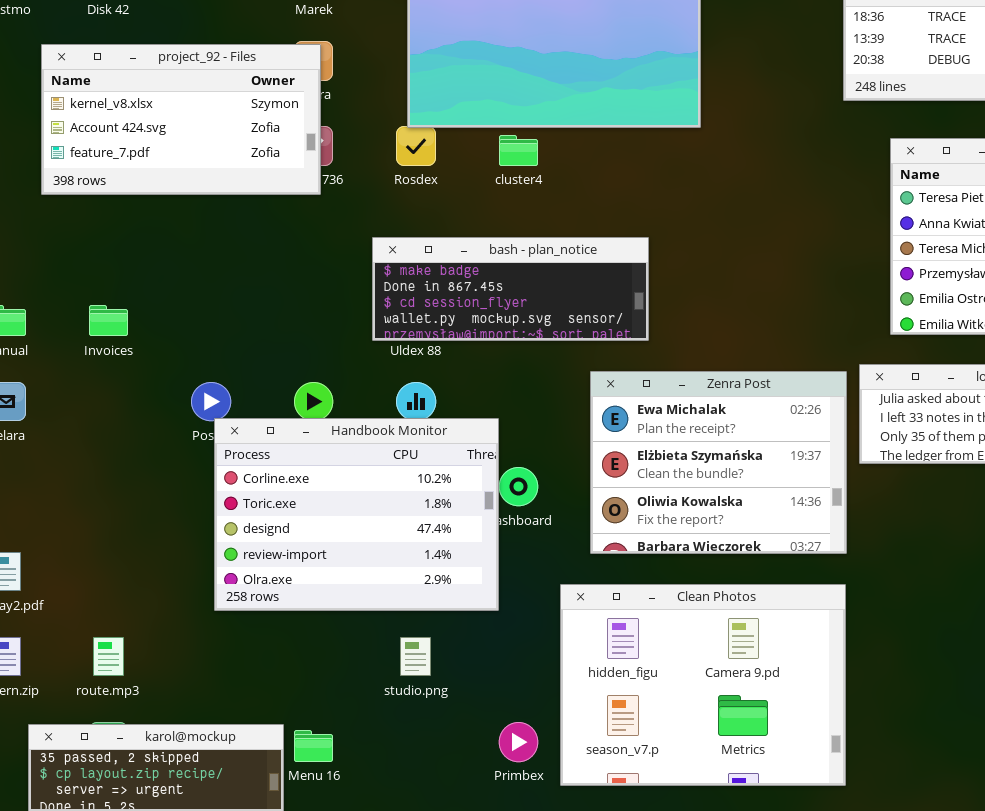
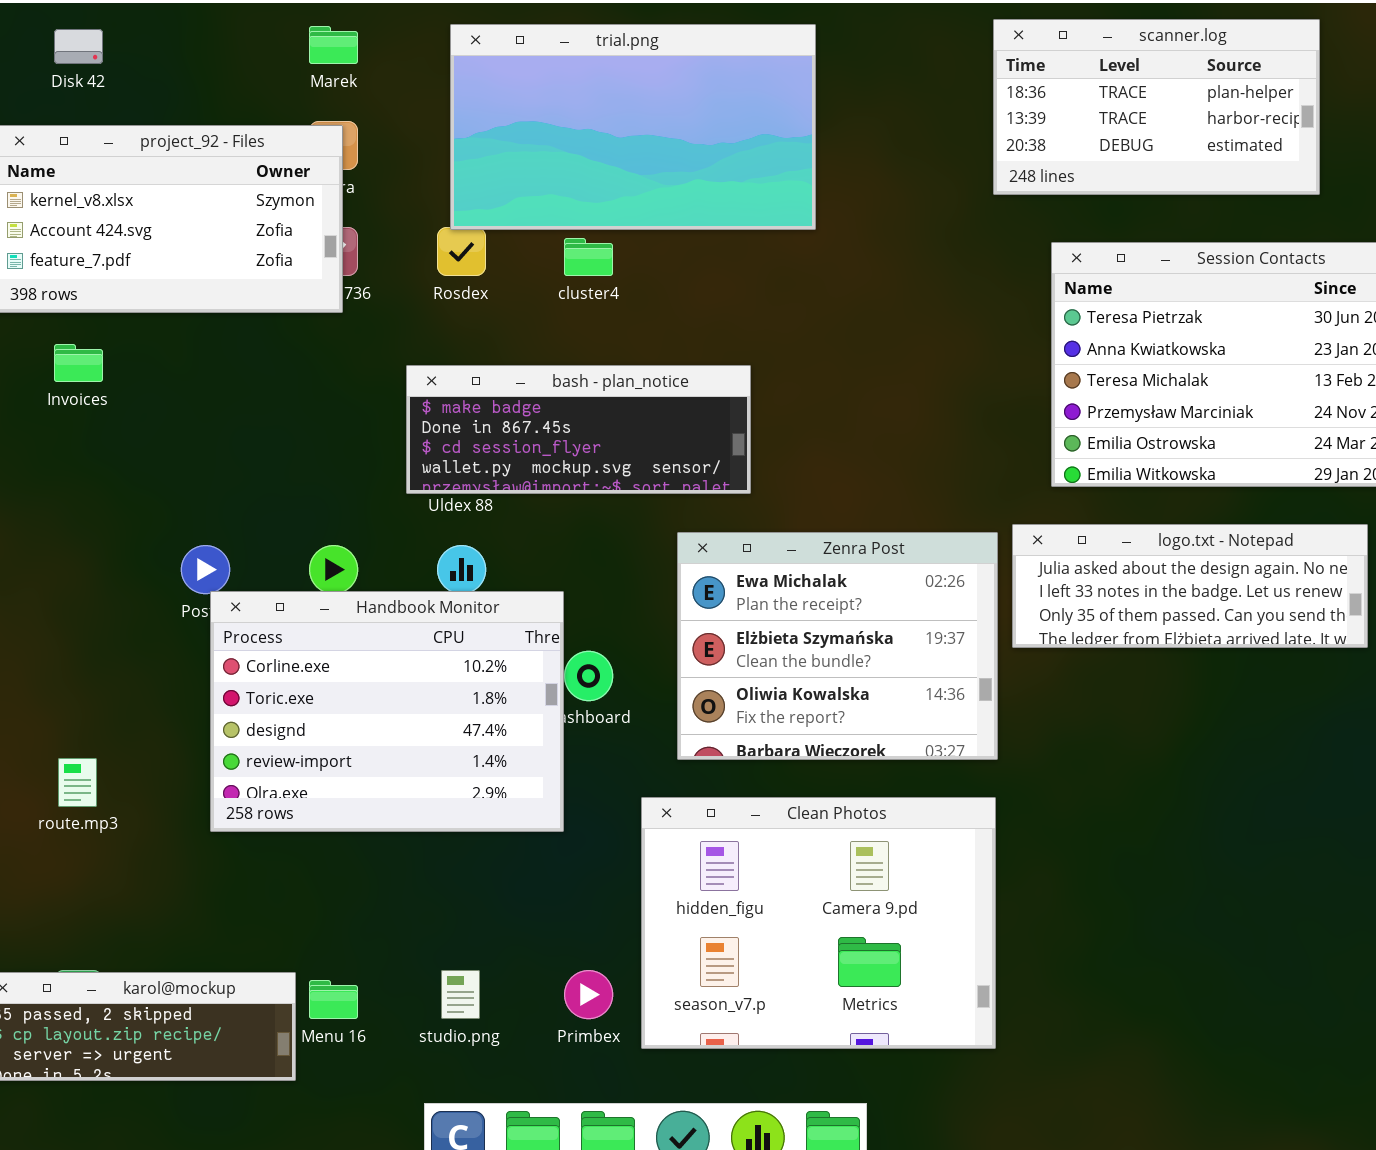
Invoices: [89,305,128,336] -> [54,344,103,382], moved
route.mp3: [93,637,124,676] -> [58,758,97,807], moved
studio.png: [400,637,431,676] -> [441,970,480,1019], moved

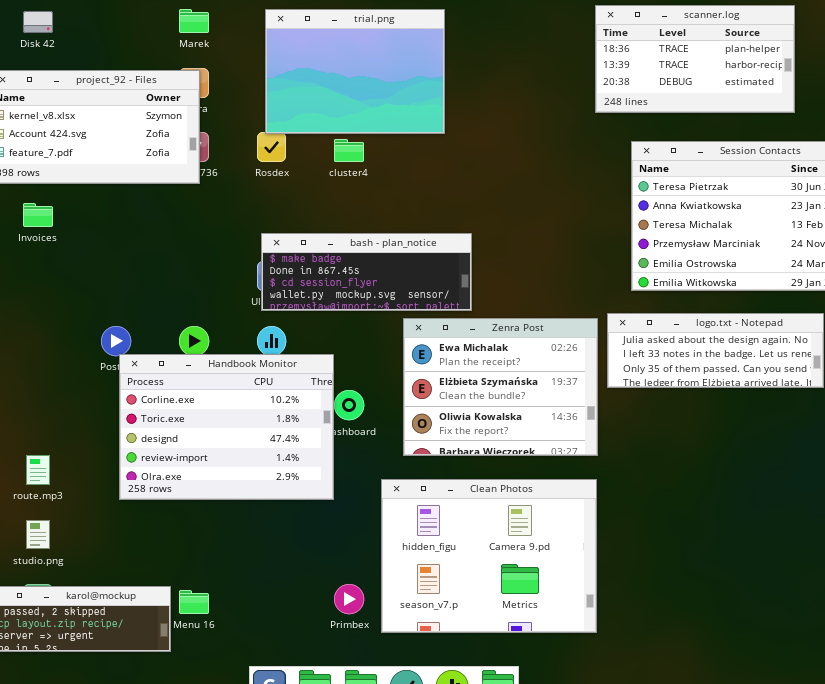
trial.png: [450,24,816,230] -> [265,9,445,134], resized
bash - plan_notice: [406,365,751,494] -> [261,233,472,311], moved
studio.png: [441,970,480,1019] -> [26,520,50,549], moved

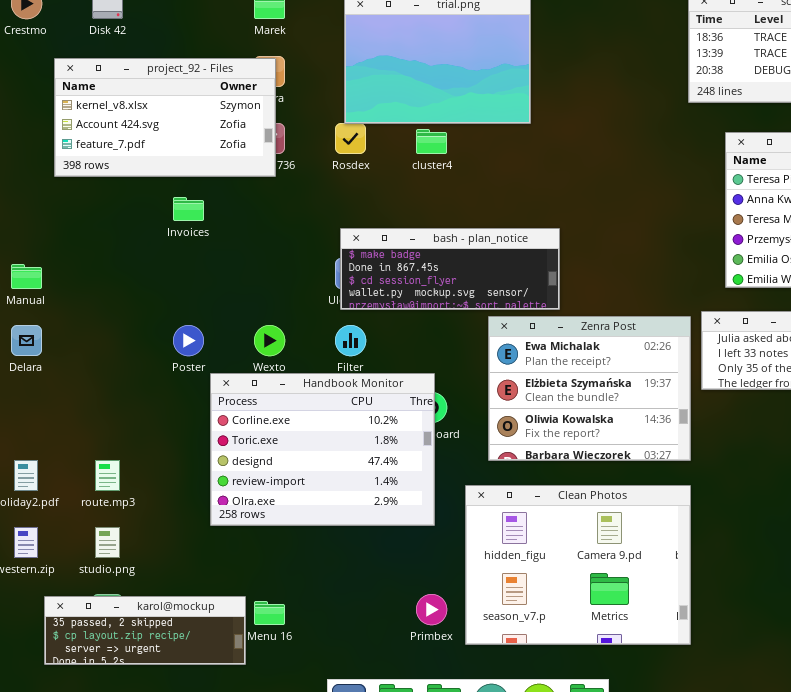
Invoices: [23,203,53,227] -> [173,197,204,221], moved
Handbook Monitor: [119,354,334,500] -> [210,373,435,526], moved

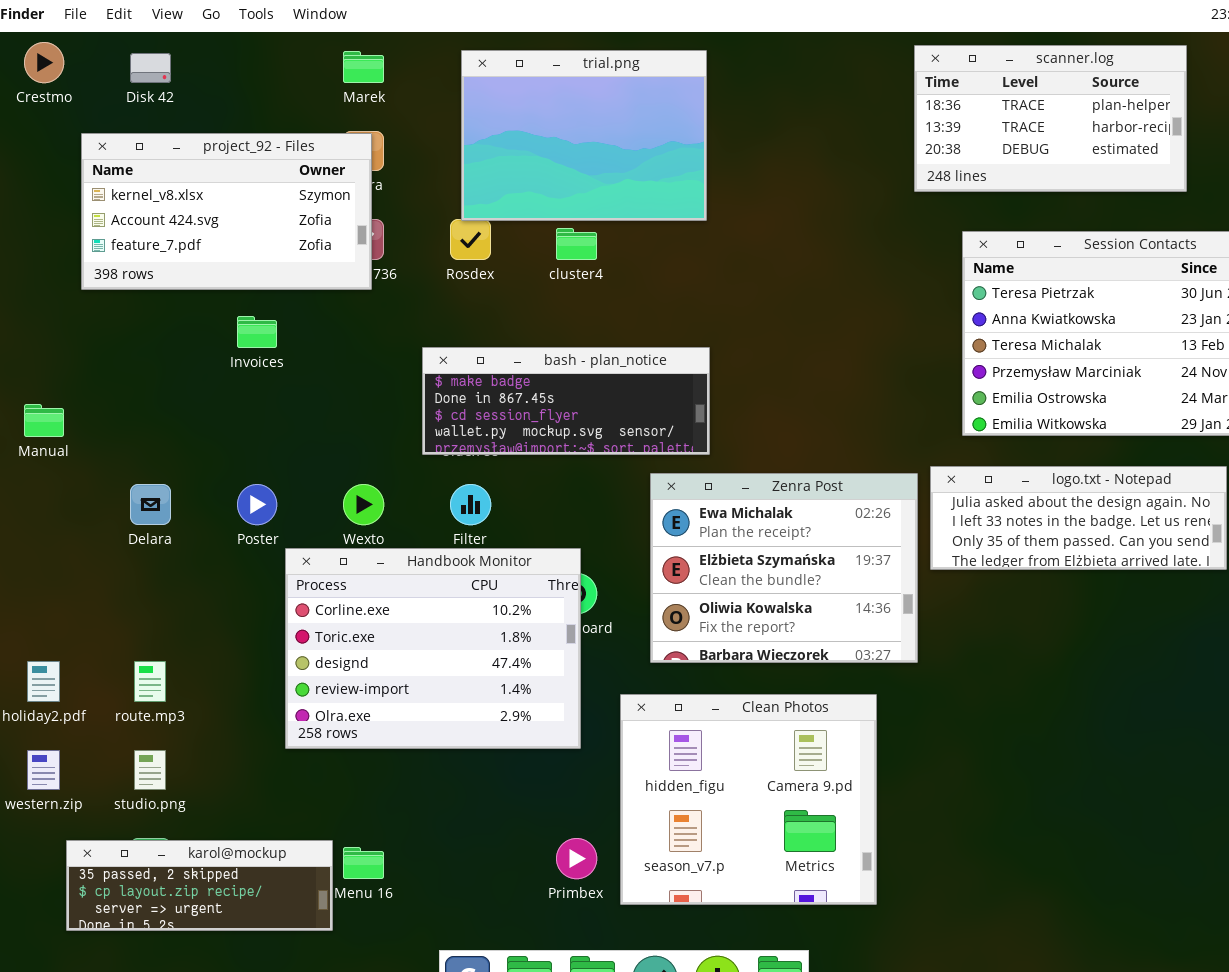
bash - plan_notice: [340,228,560,310] -> [422,347,710,455], moved
Delara: [11,325,42,356] -> [130,484,171,525], moved
Clean Photos: [465,485,691,645] -> [620,694,877,905], resized

